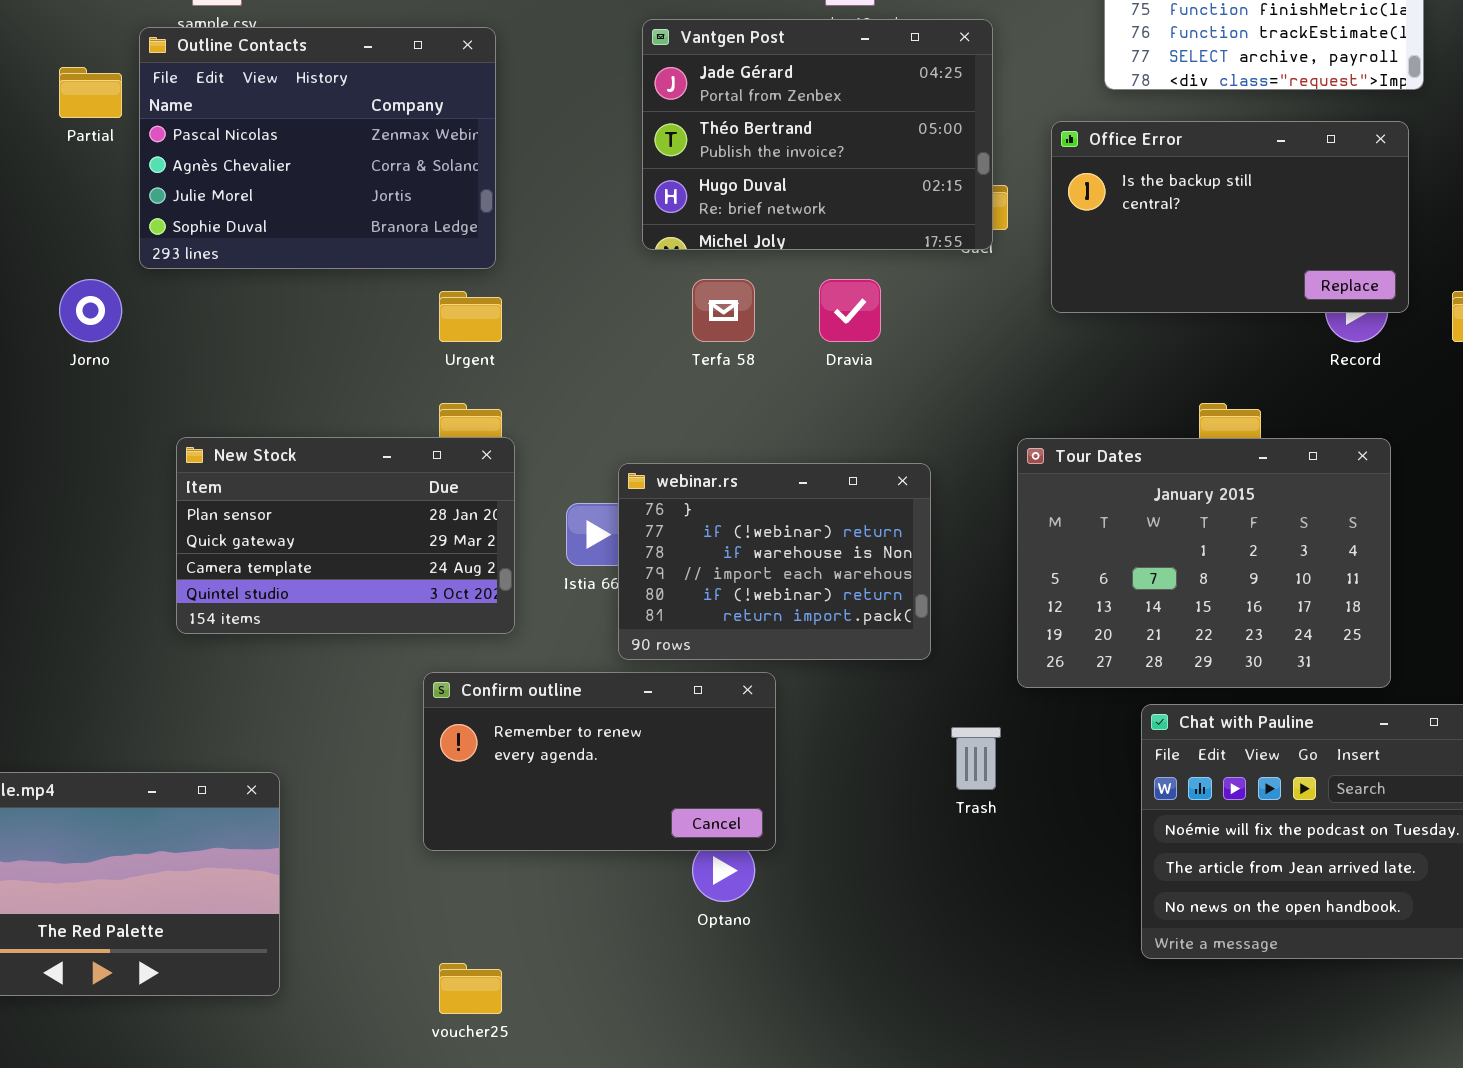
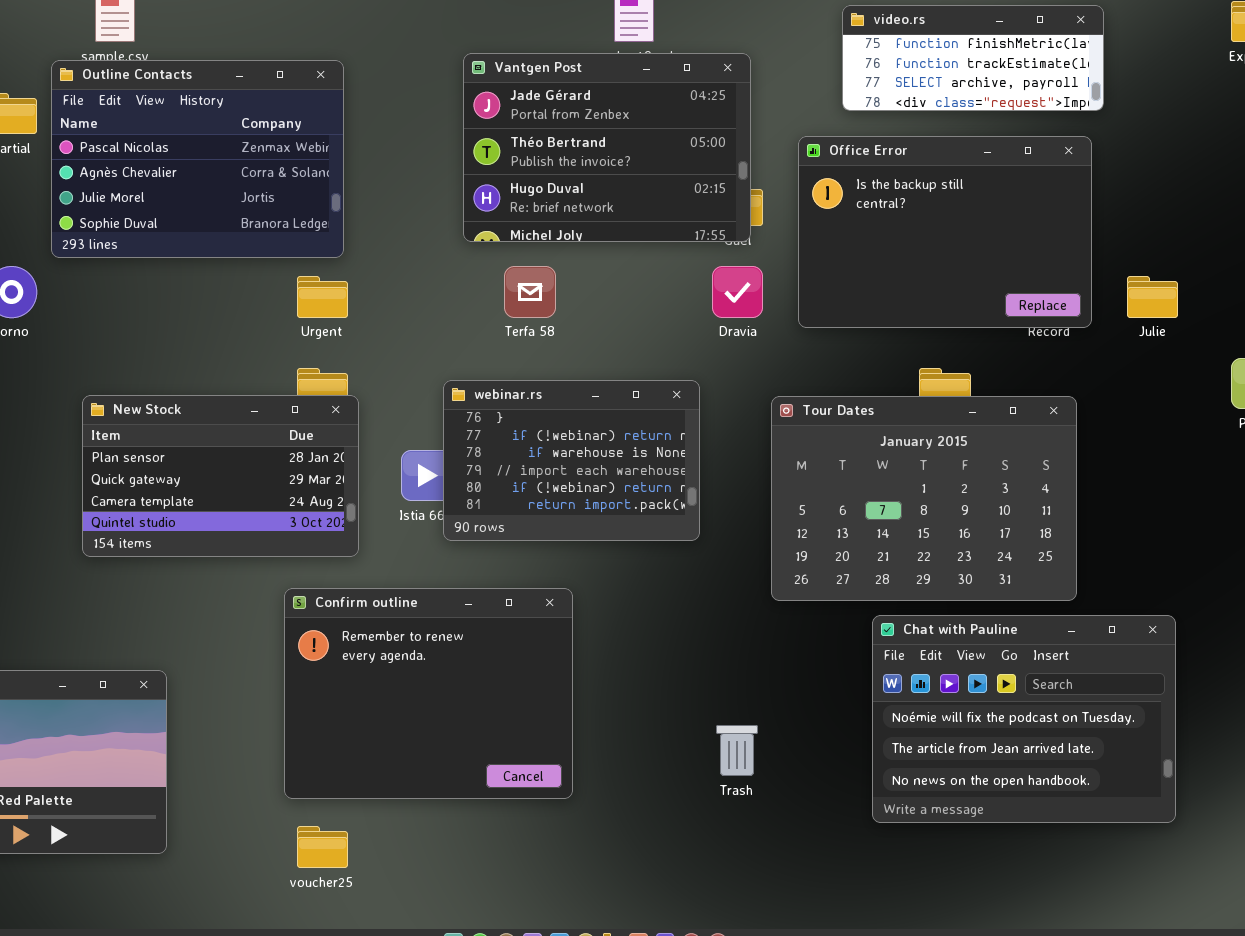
Office Error: [1051,121,1409,313] -> [798,136,1092,328], resized
Dravia: [819,279,881,342] -> [712,266,763,318], moved
webinar.rs: [618,463,931,660] -> [443,380,700,541], moved
Confirm outline: [423,672,776,851] -> [284,588,573,799], resized
Trash: [951,727,1001,790] -> [716,725,758,776], moved

